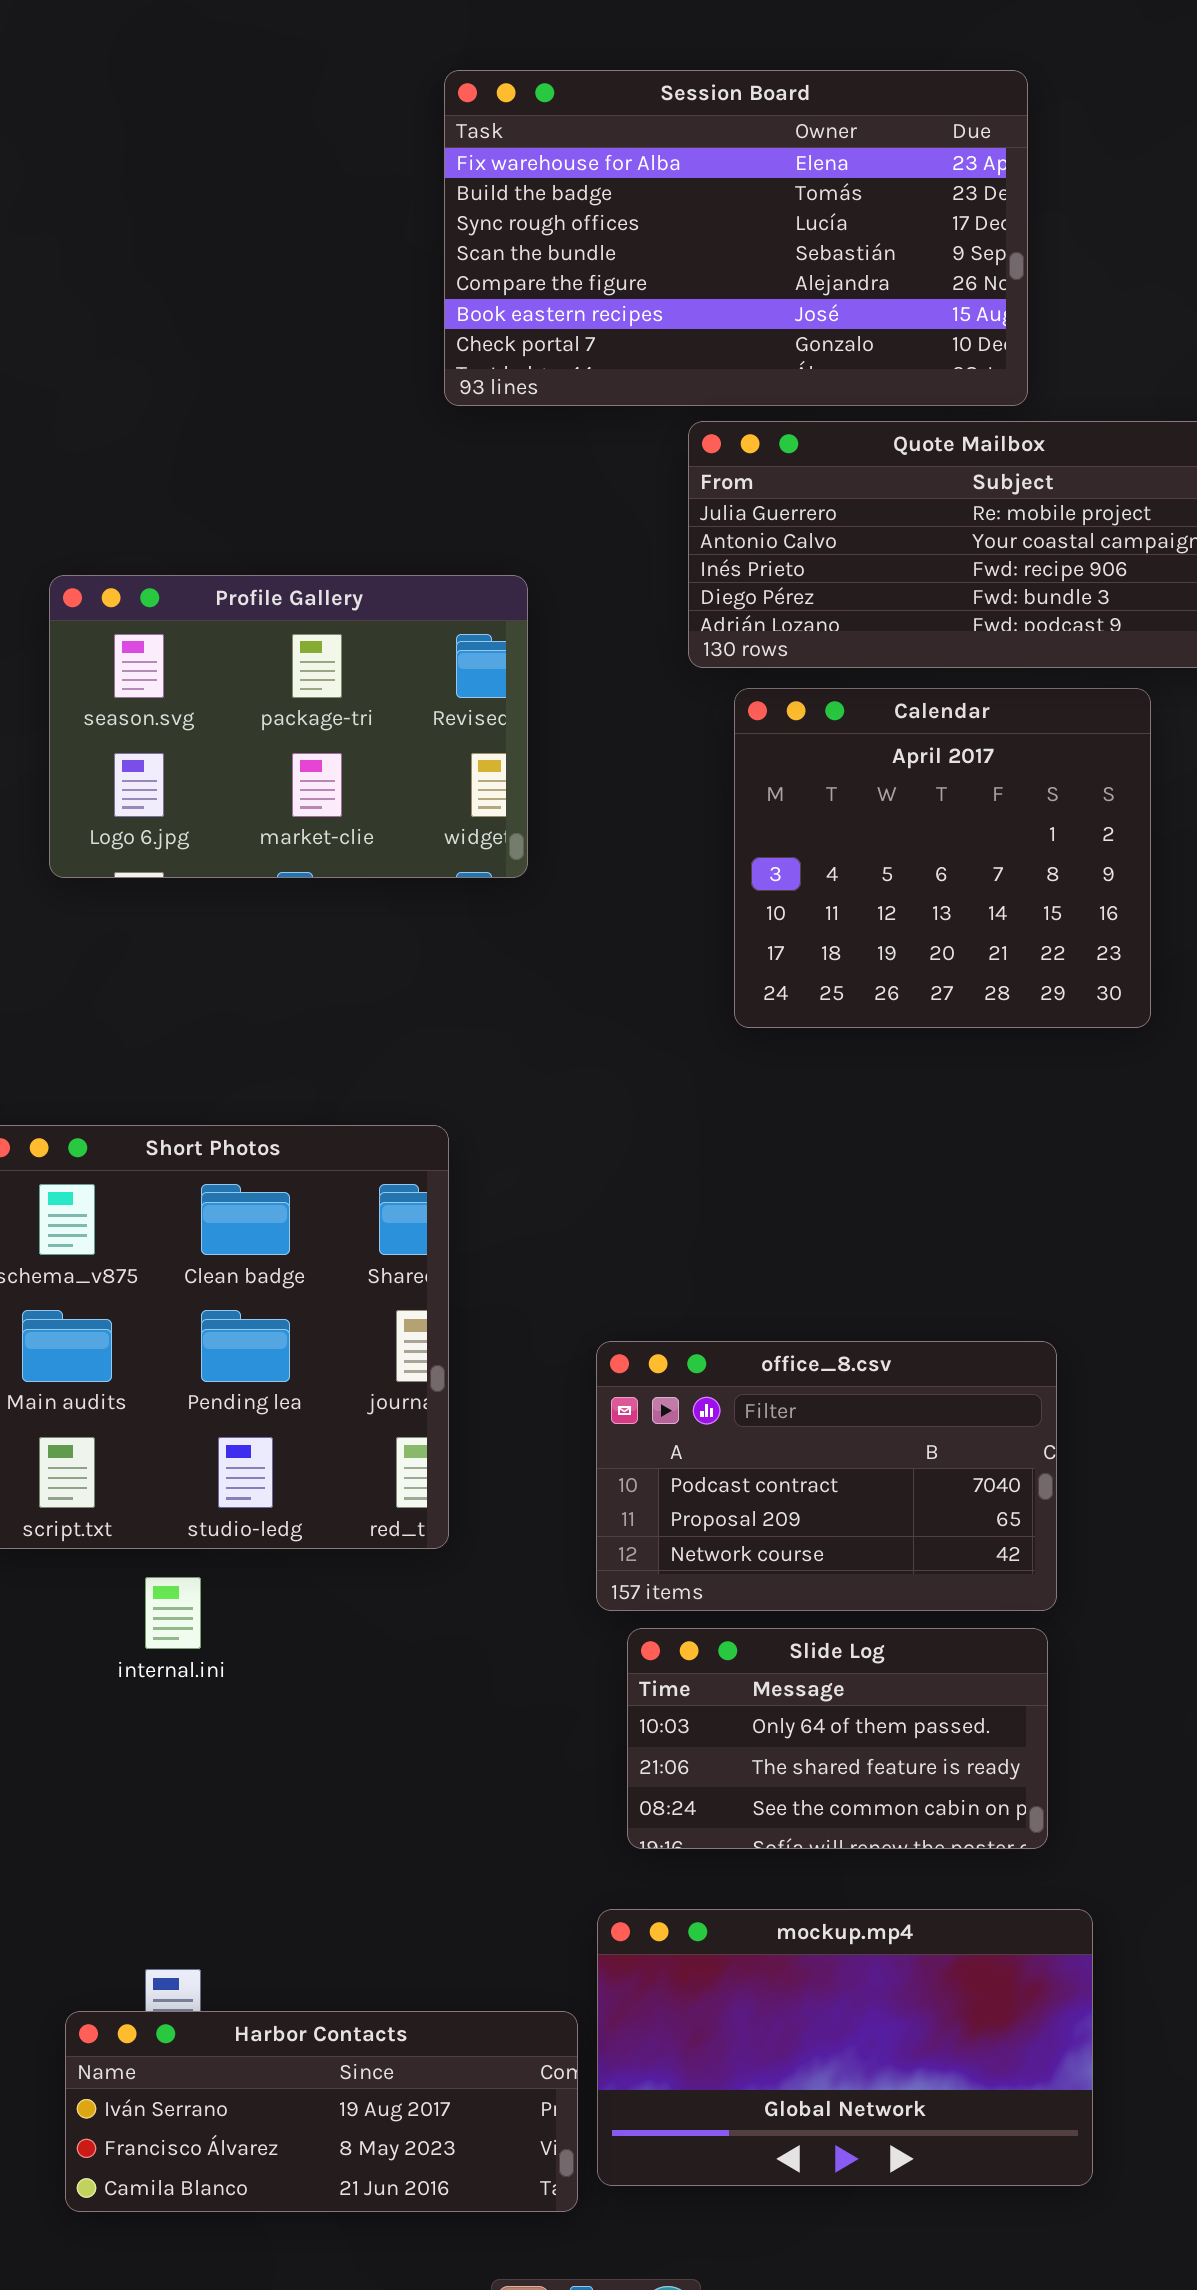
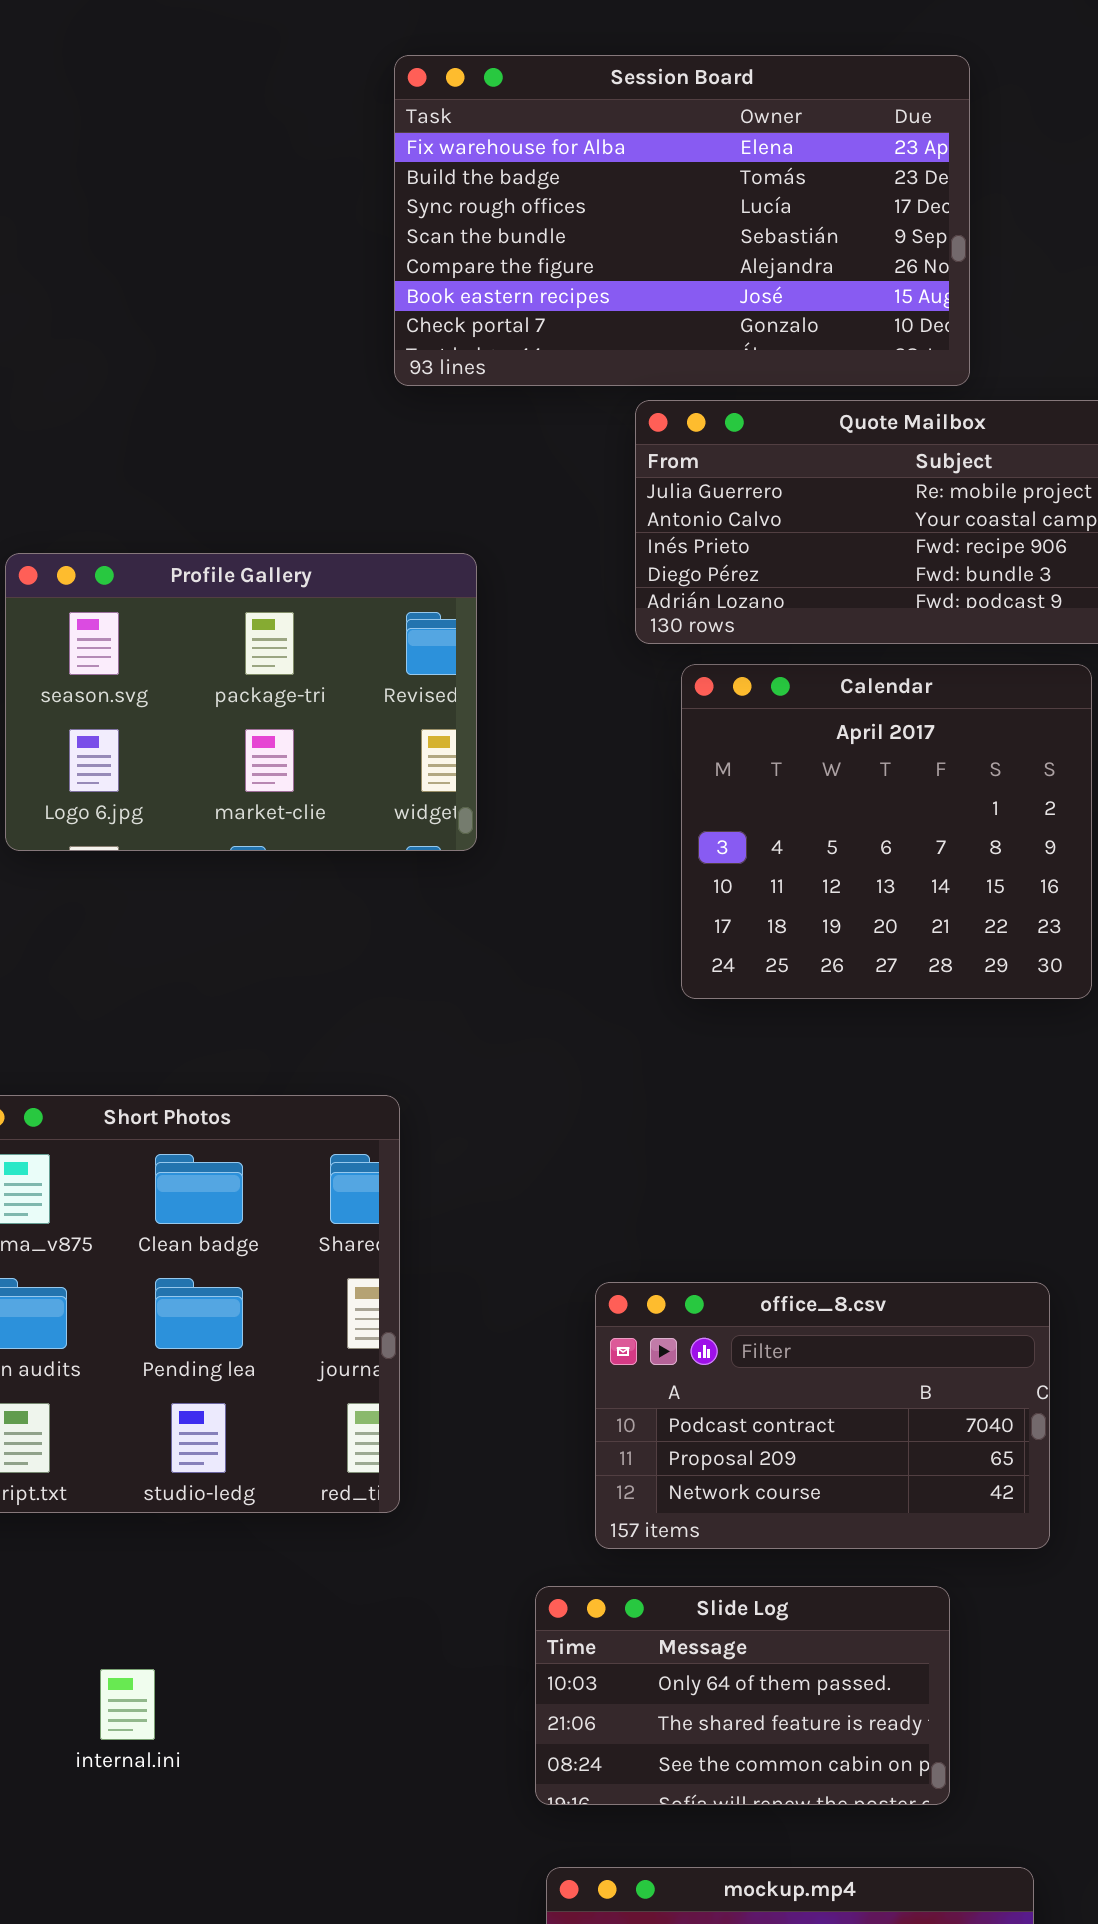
office_8.csv: [596,1341,1057,1611] -> [595,1282,1050,1549], moved
internal.ini: [145,1577,201,1649] -> [100,1669,155,1740], moved
Slide Log: [627,1628,1048,1849] -> [535,1586,950,1805], moved

